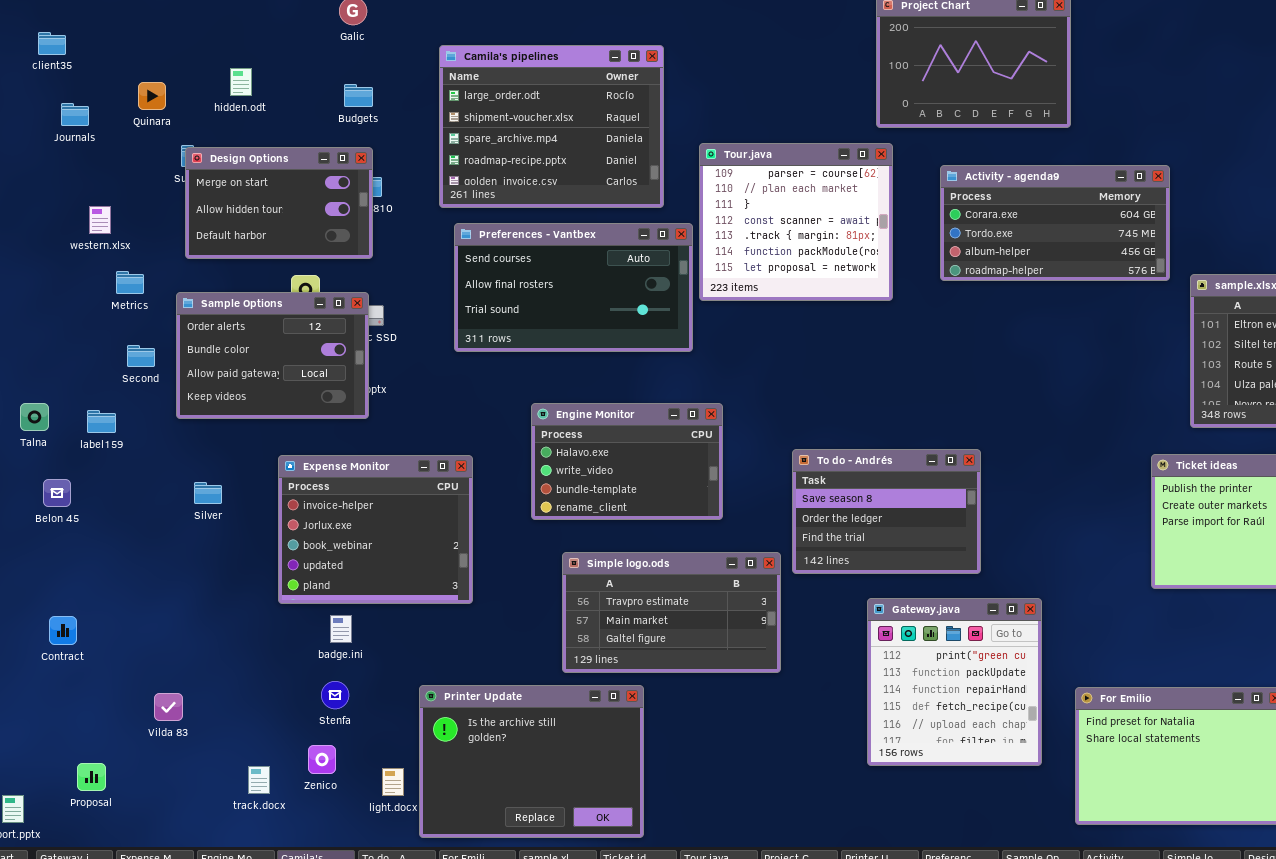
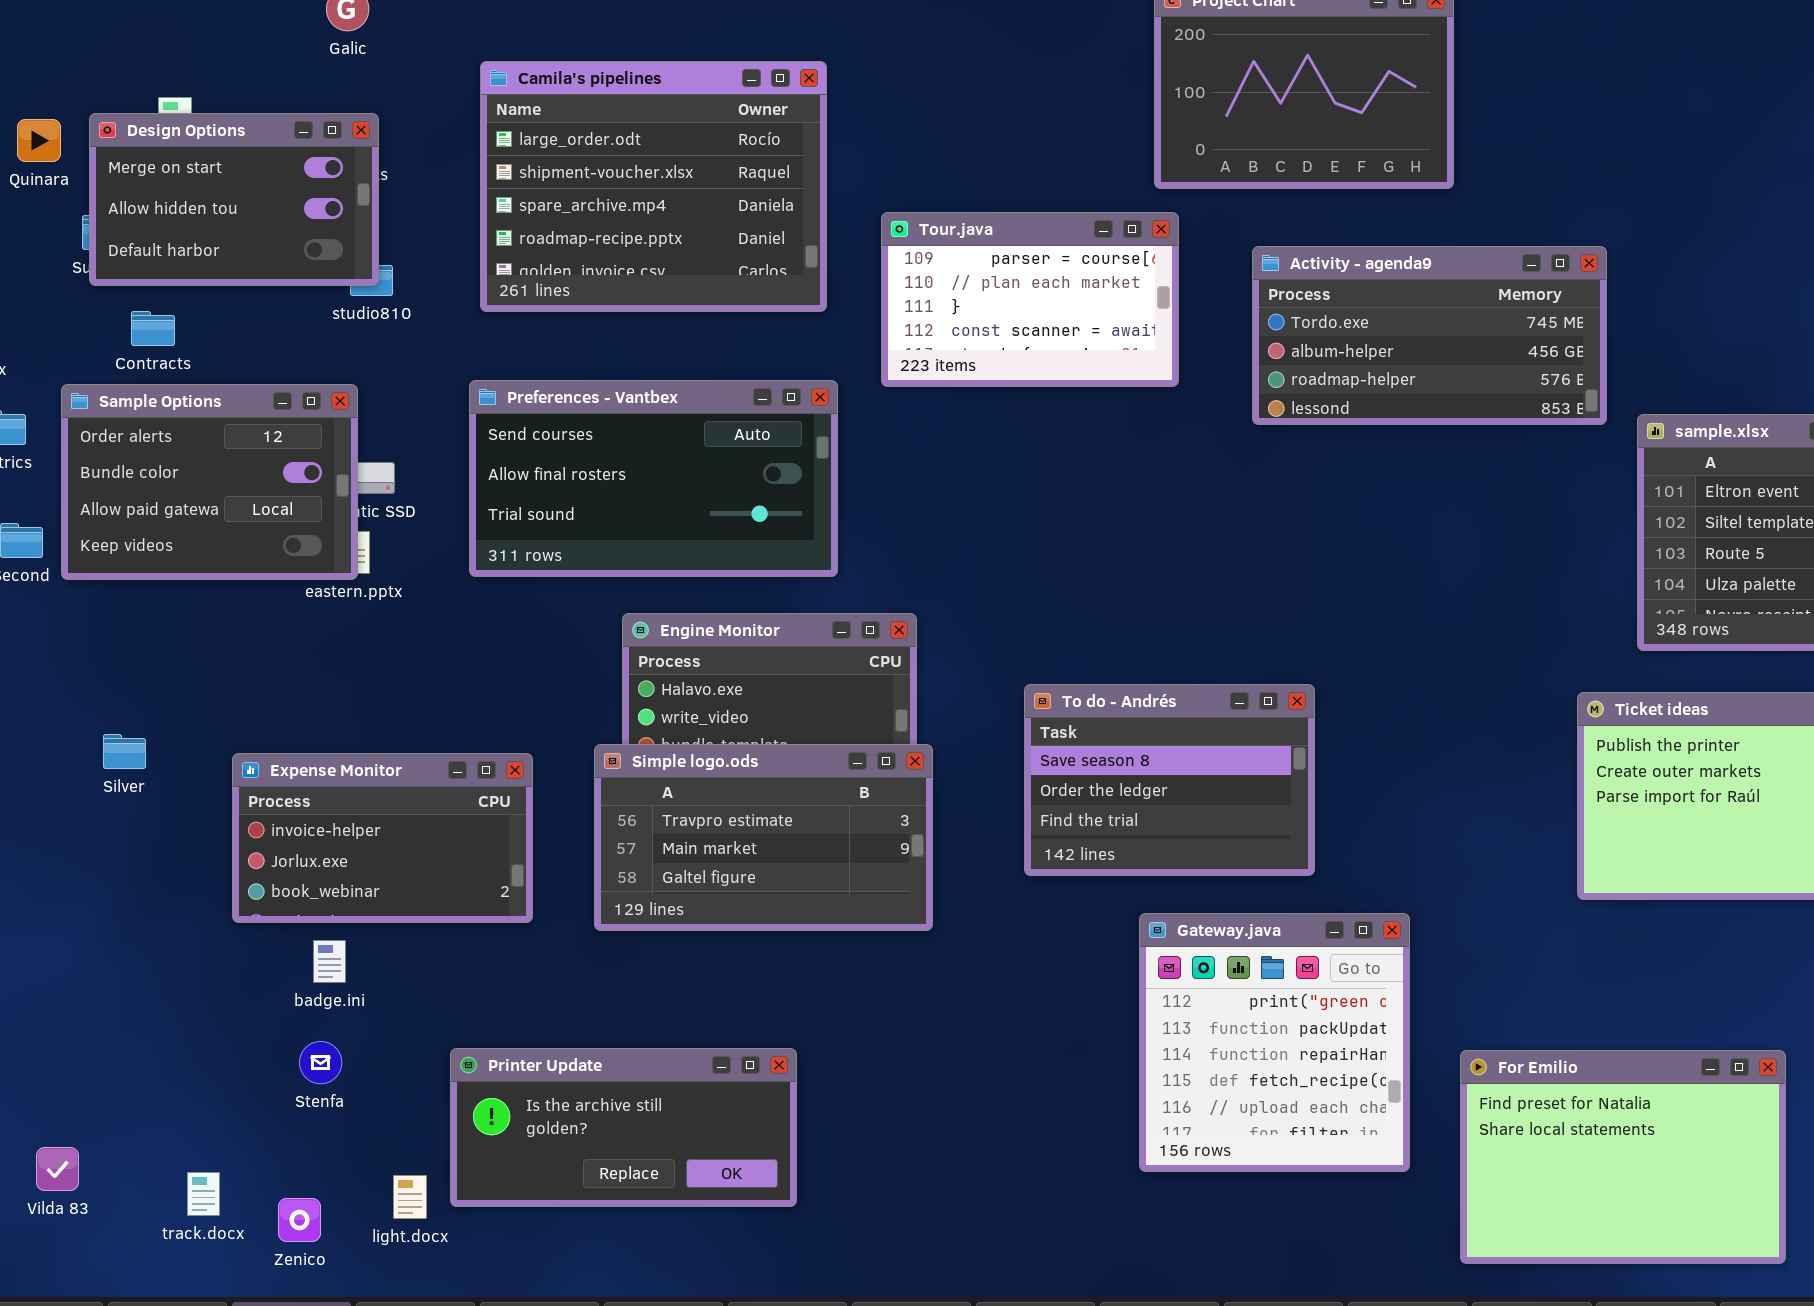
Tour.java: [699,143,893,301] -> [881,212,1179,387], resized
Design Options: [185,147,373,259] -> [89,113,379,286], moved
Activity - agenda9: [940,165,1170,281] -> [1252,246,1607,425], scrolled down 1 row
Preferences - Vantbex: [454,223,693,352] -> [469,380,838,577], moved
Sample Options: [176,292,369,419] -> [61,384,358,580], moved
Expense Monitor: [278,455,473,604] -> [232,753,533,923], resized
Simple logo.ods: [562,552,781,673] -> [594,744,933,931], moved
Printer Update: [419,685,644,838] -> [450,1048,797,1207], resized
Vilda 83: [154,693,183,721] -> [36,1147,79,1191], moved
Zenico: [308,745,336,774] -> [278,1198,321,1242], moved

